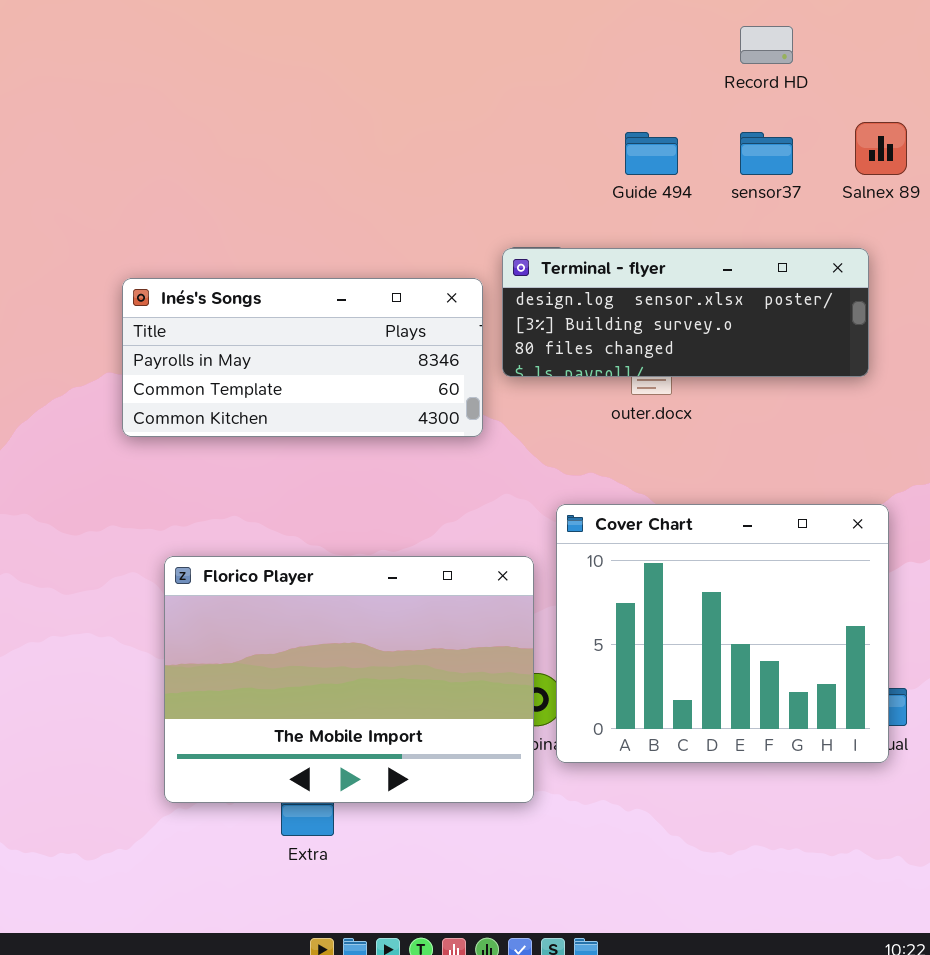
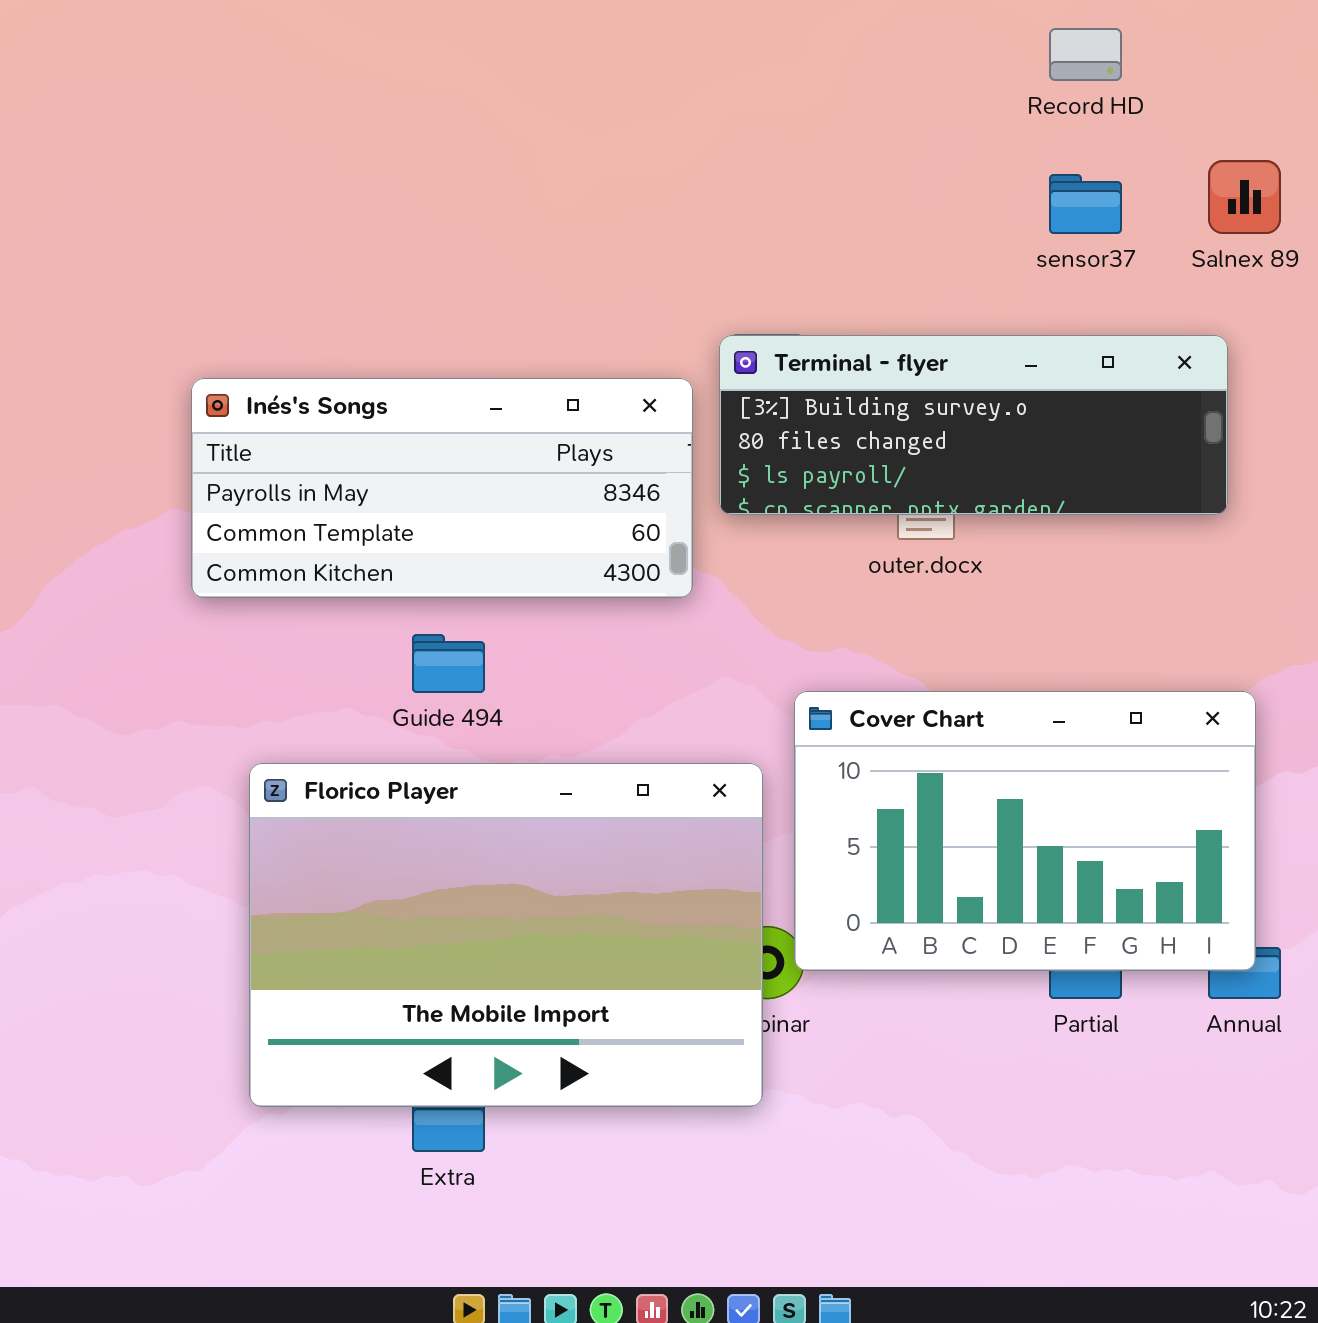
Guide 494: [625,132,678,175] -> [412,634,485,693], moved
Terminal - flyer: [502,248,869,377] -> [719,335,1228,515], scrolled down 1 row
Cover Chart: [556,504,889,763] -> [794,691,1256,971], resized

